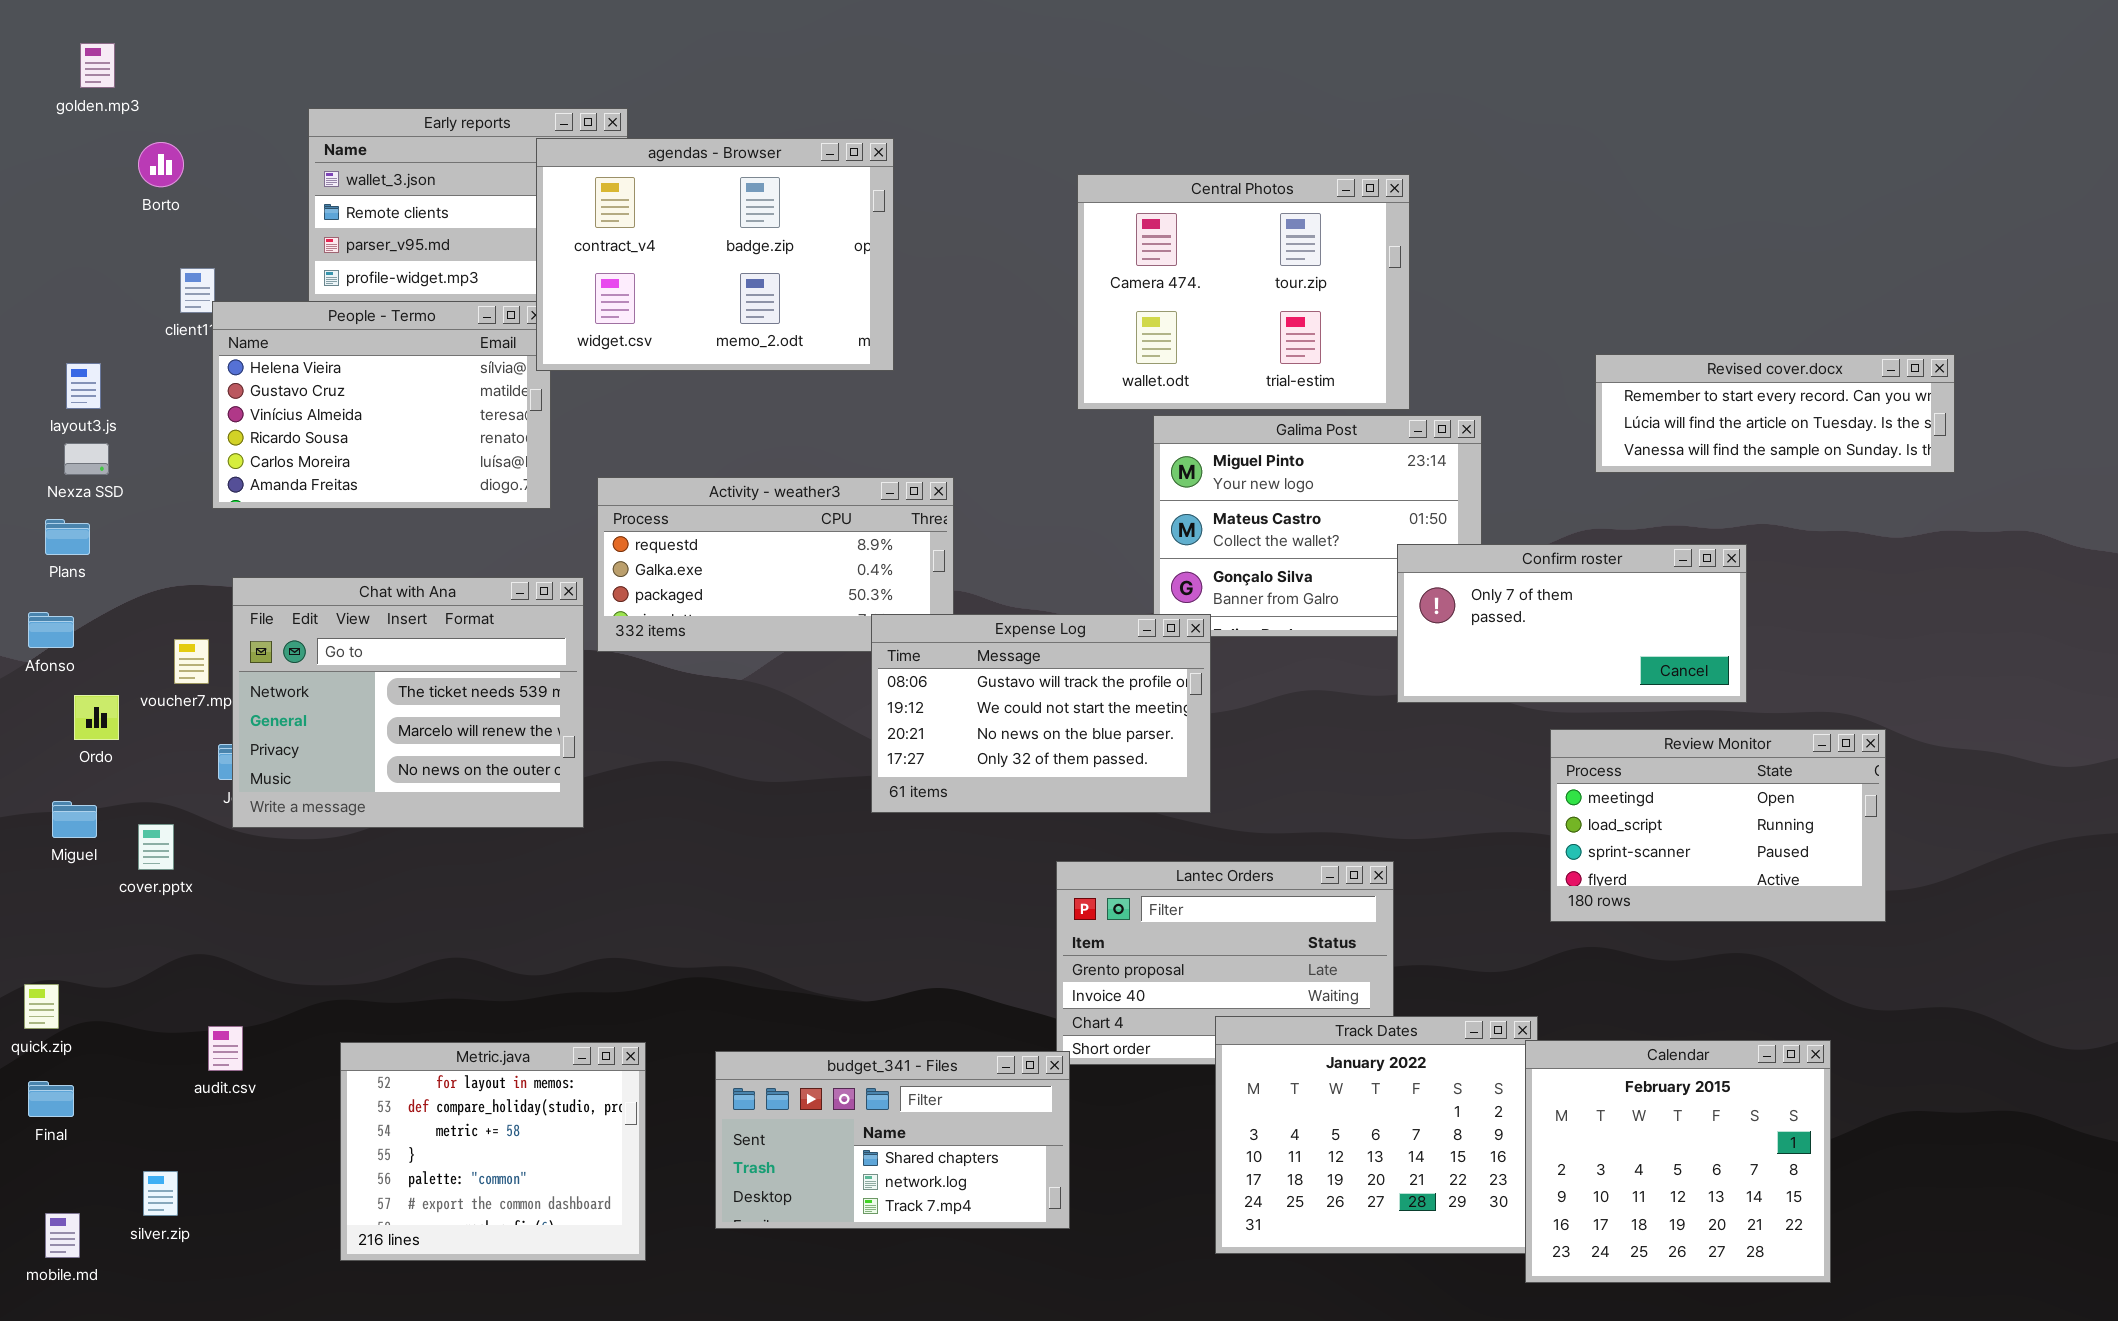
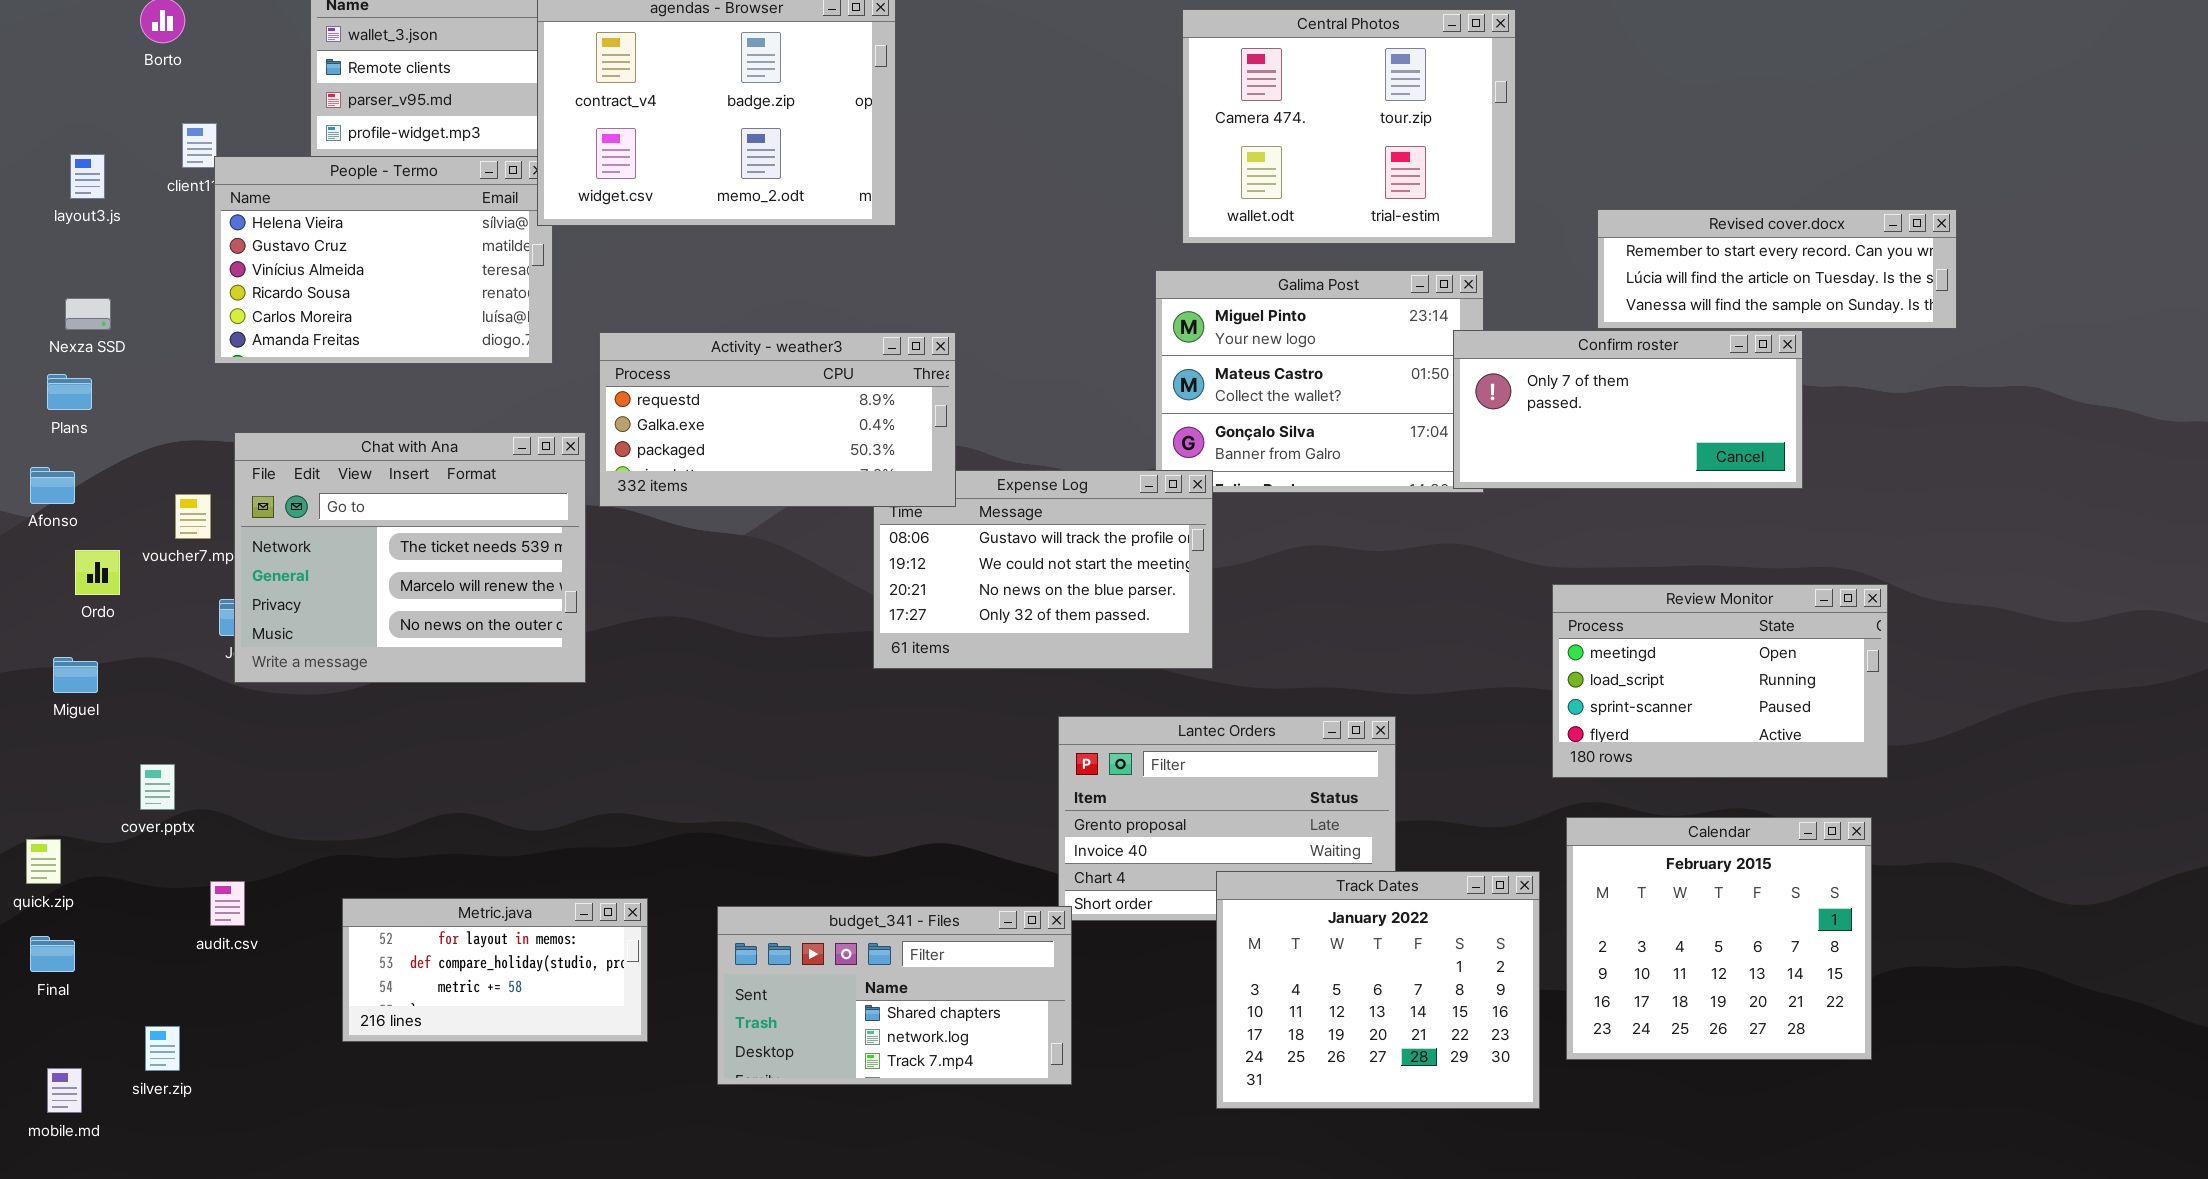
Central Photos: [1077,174,1410,410] -> [1182,9,1516,244], moved
layout3.js: [66,363,101,409] -> [70,154,105,199], moved
Activity - weather3: [597,477,954,652] -> [599,332,956,507], raised
Confirm roster: [1397,544,1747,703] -> [1453,330,1803,489], moved
cover.pptx: [138,824,174,870] -> [140,764,175,810], moved
Calendar: [1525,1040,1831,1283] -> [1566,817,1872,1060], moved
Metric.java: [340,1042,646,1261] -> [342,898,648,1042], resized

